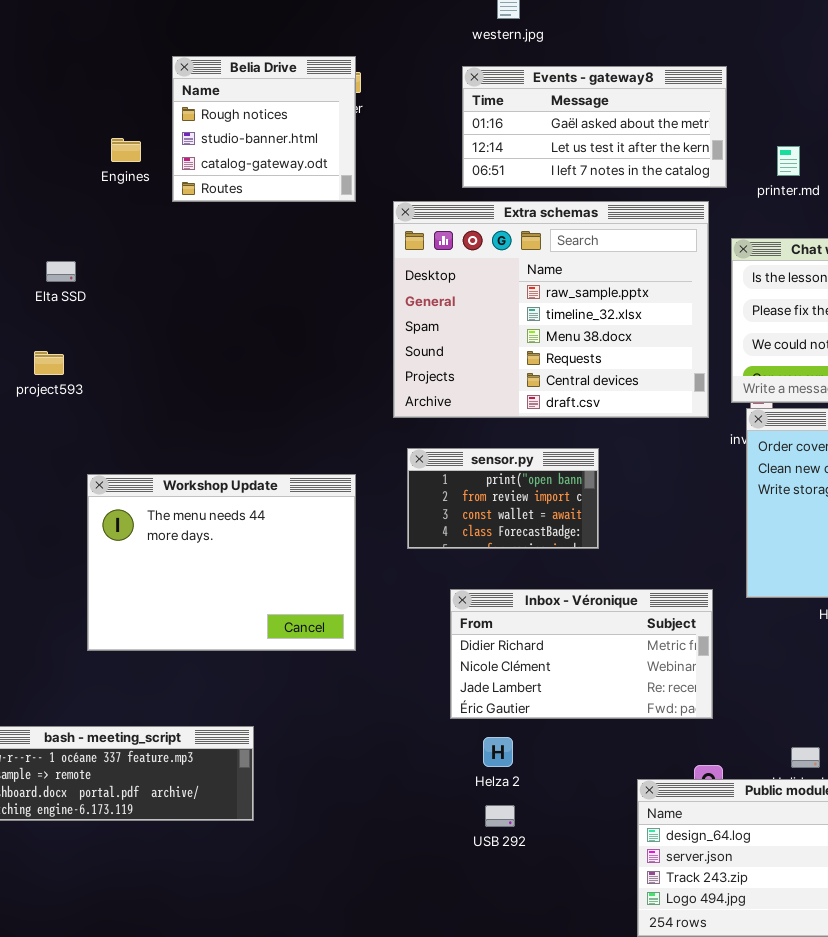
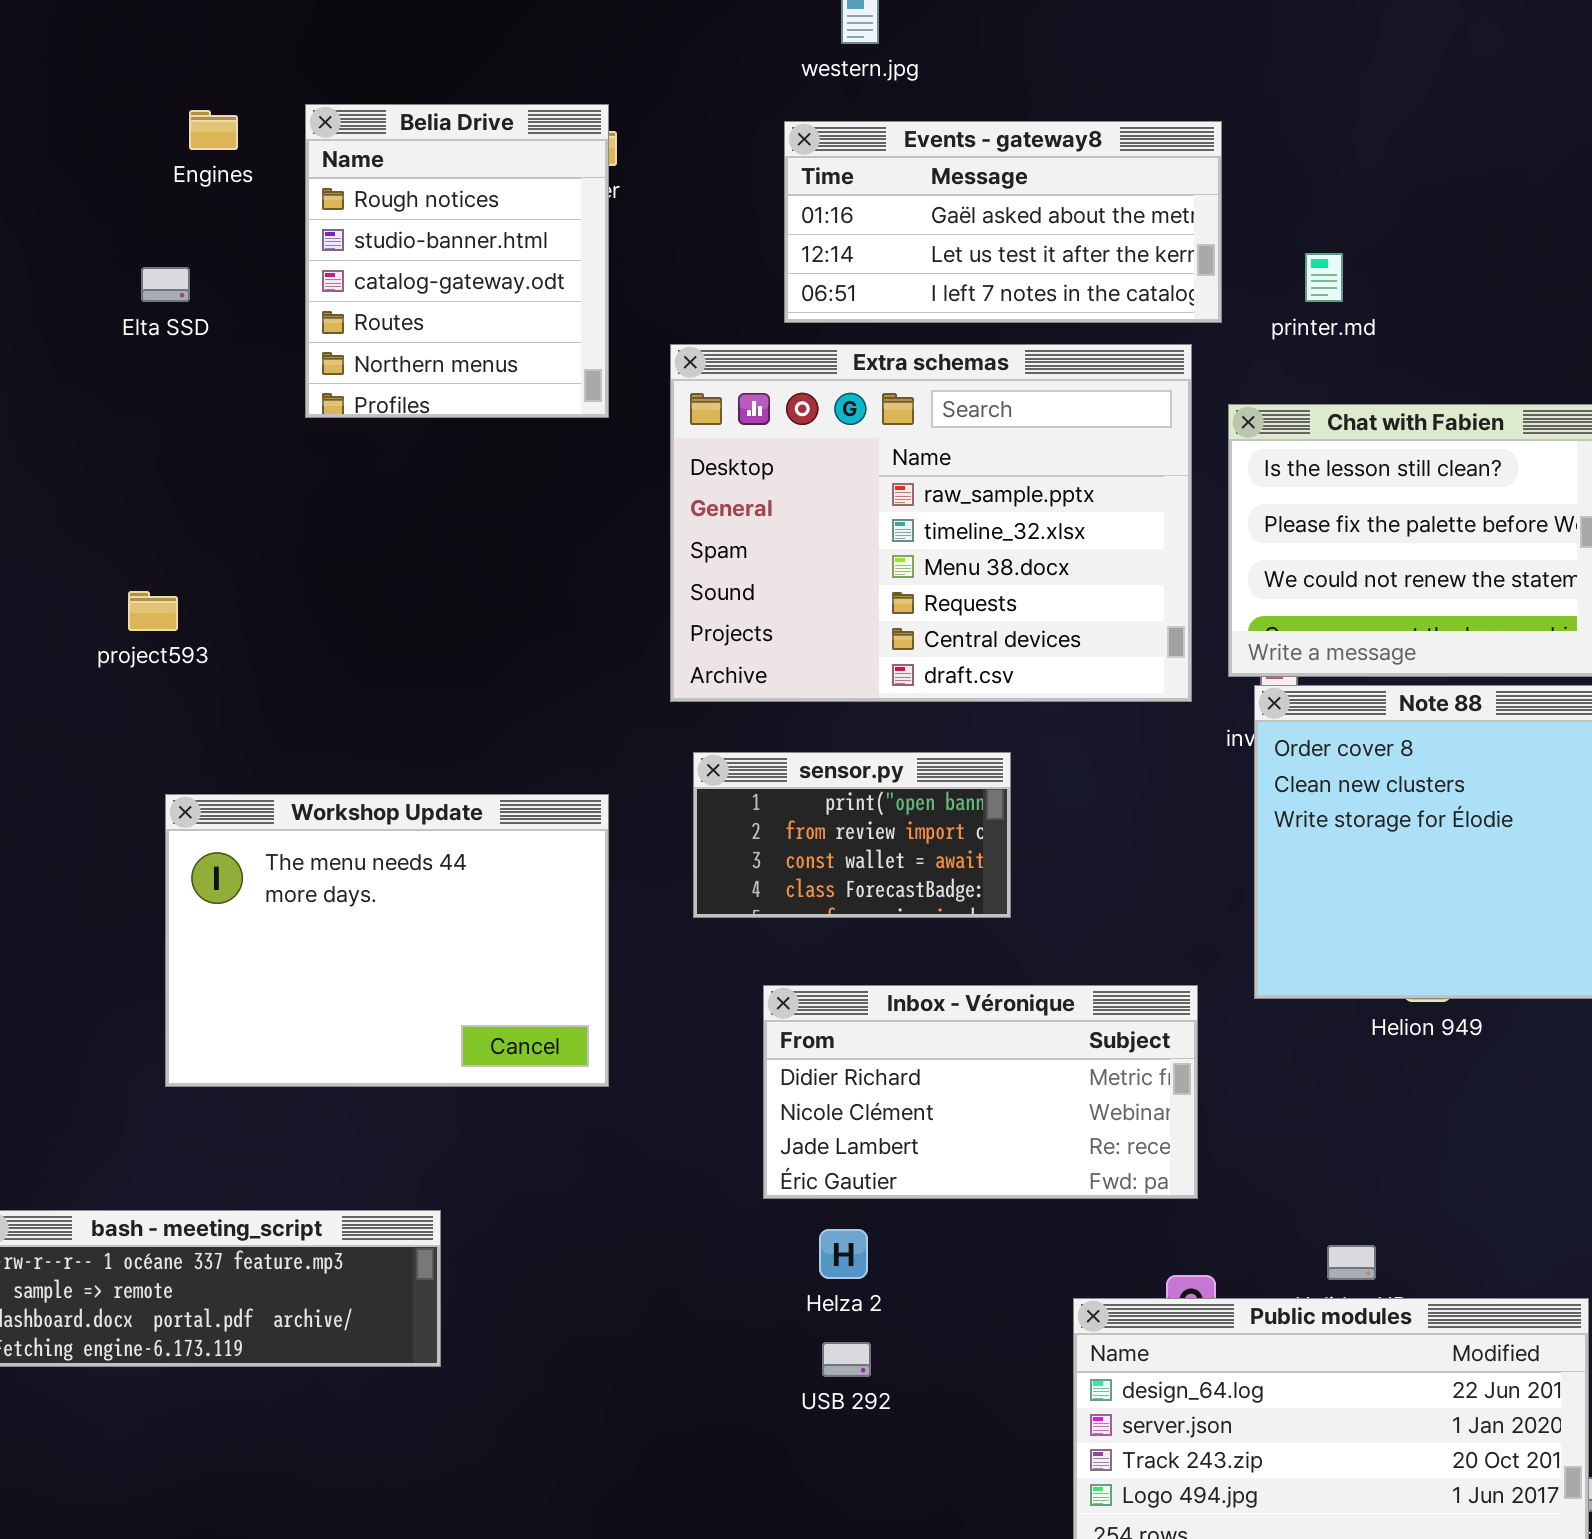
Belia Drive: [172,56,356,202] -> [305,104,609,418], resized
Engines: [111,138,141,162] -> [189,110,238,150], moved
Elta SSD: [46,261,76,282] -> [141,267,190,302], moved
project593: [34,351,64,375] -> [128,591,178,631], moved

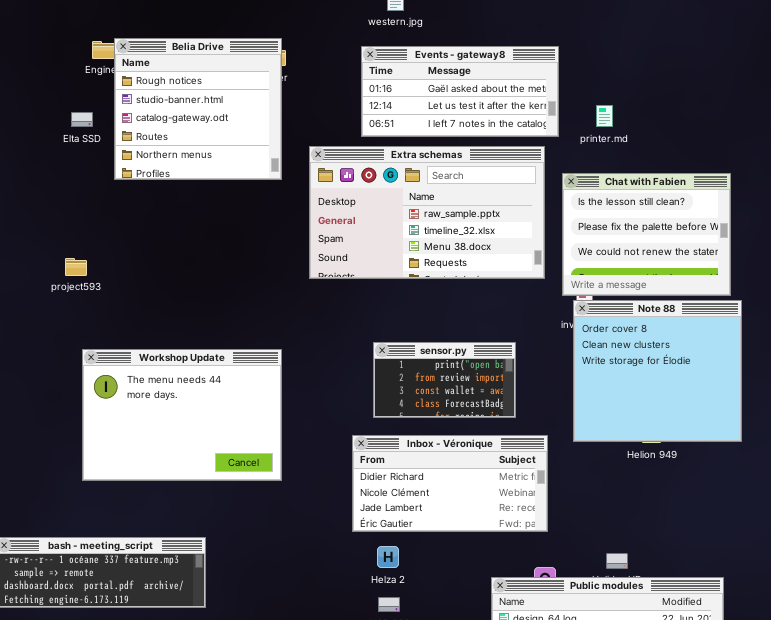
Belia Drive: [305,104,609,418] -> [114,38,282,180], resized
Extra schemas: [670,344,1192,702] -> [309,146,545,279], resized
sensor.py: [693,752,1011,918] -> [373,342,516,418], moved

